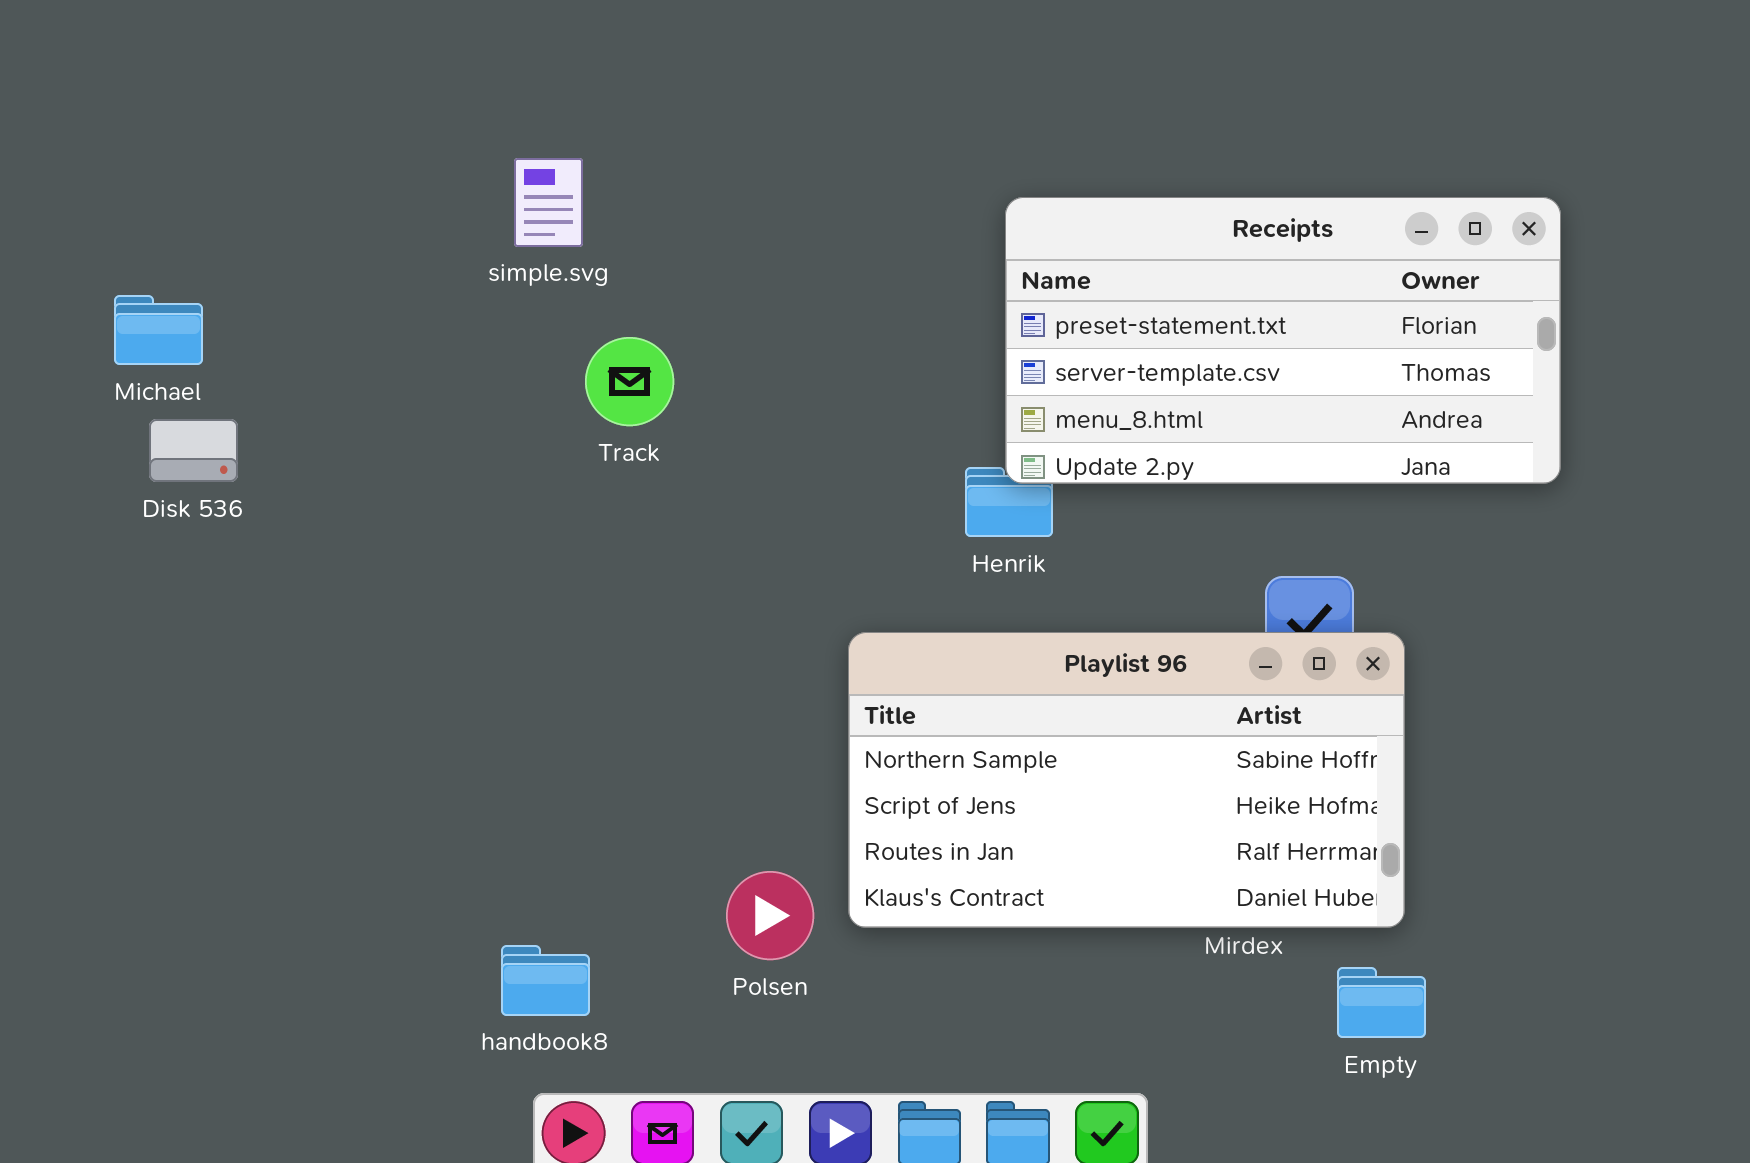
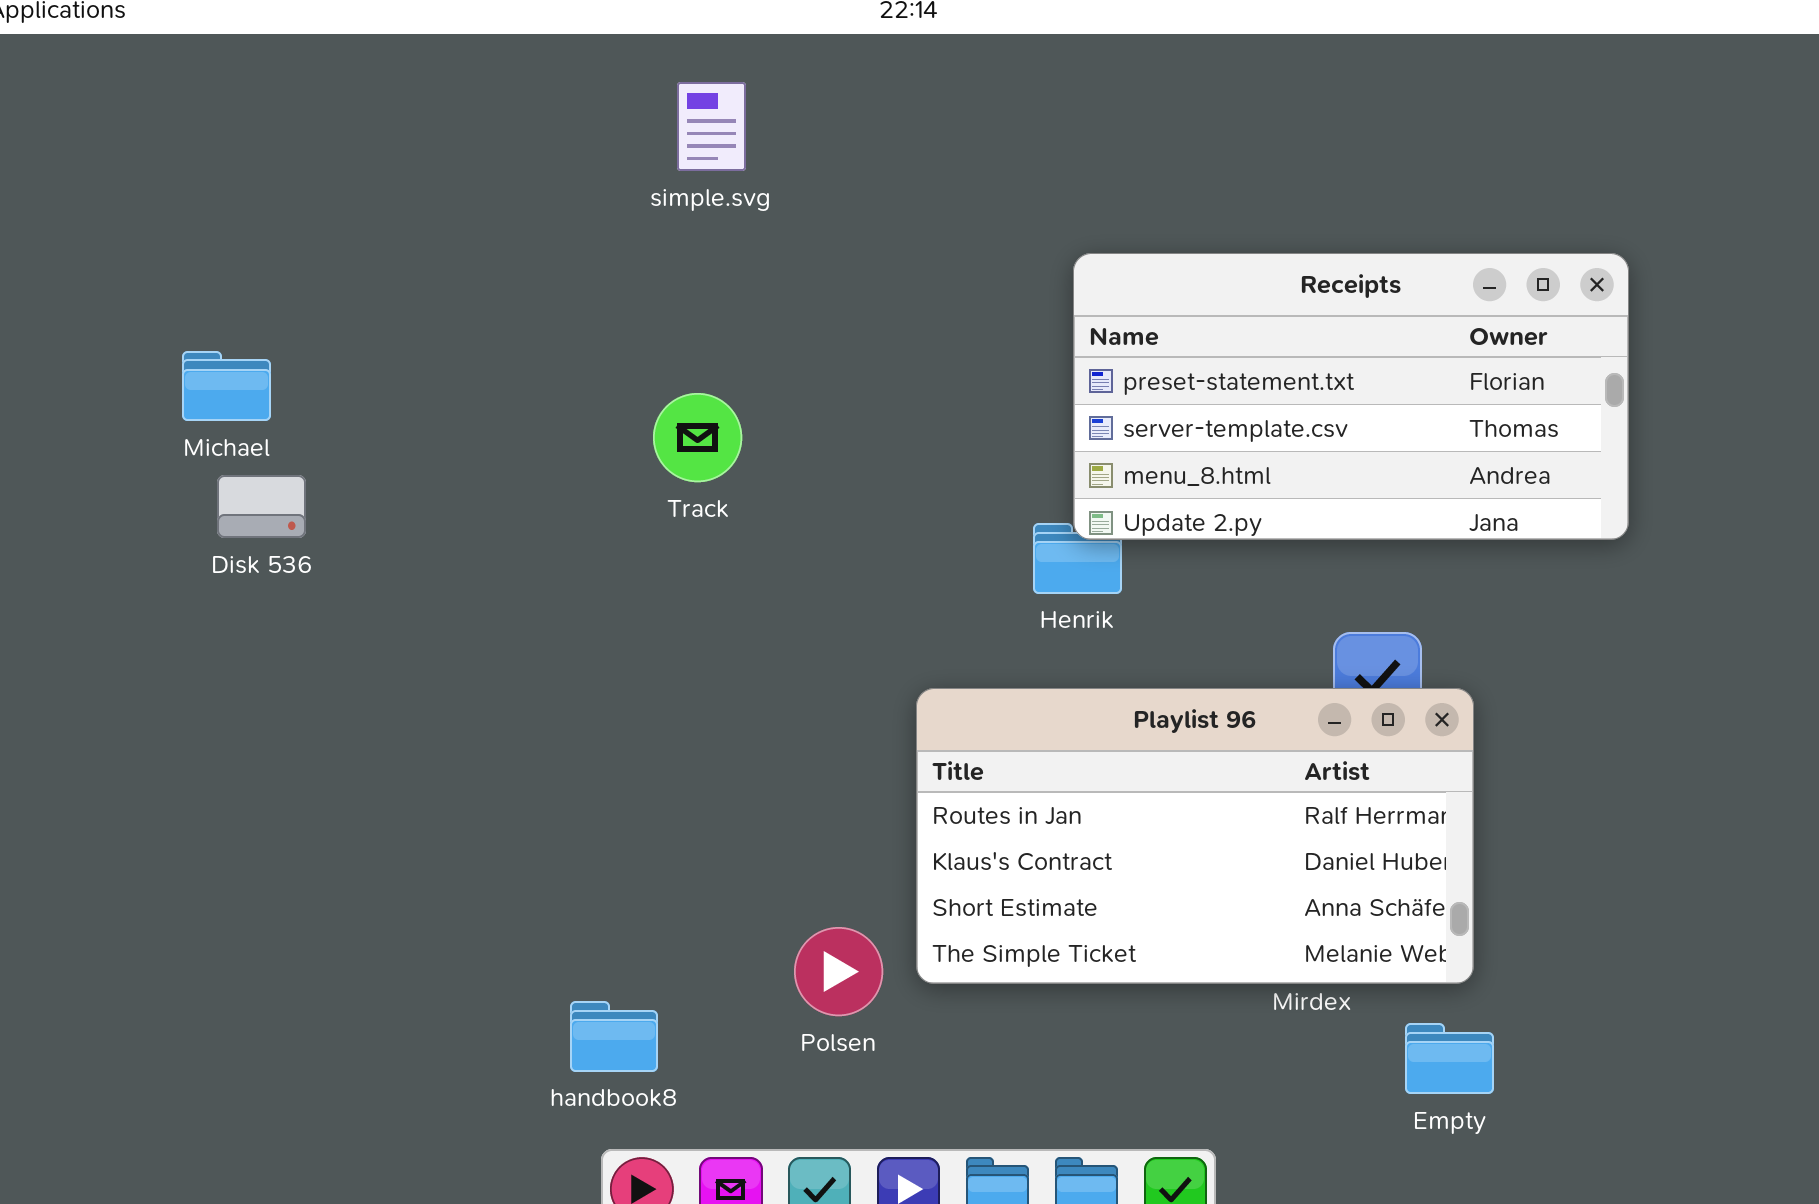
simple.svg: [514,158,583,247] -> [677,82,746,171], moved
Playlist 96: [848,632,1405,928] -> [916,688,1474,984], scrolled down 2 rows

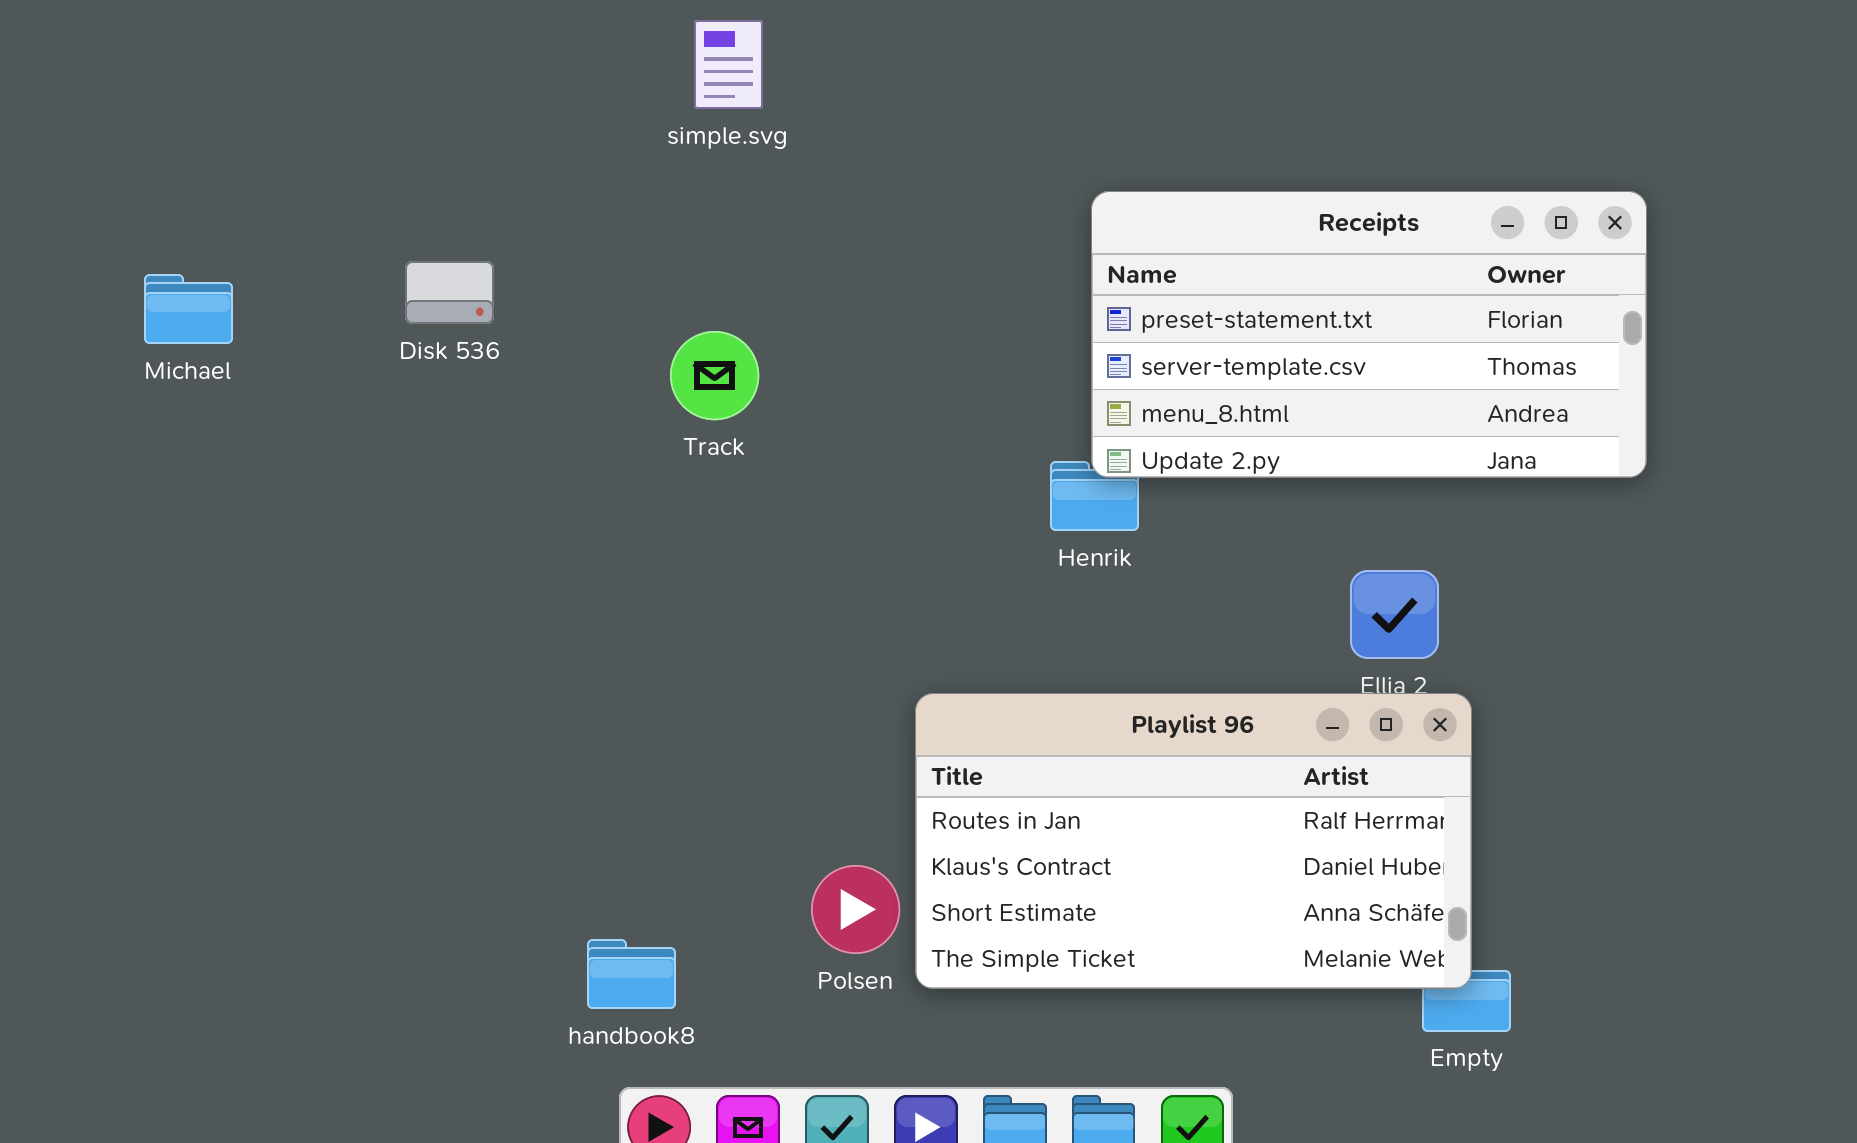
Michael: [182,351,271,421] -> [144,274,233,344], moved
Disk 536: [217,475,306,538] -> [405,261,494,324], moved
Playlist 96: [916,688,1474,984] -> [915,693,1472,989], moved

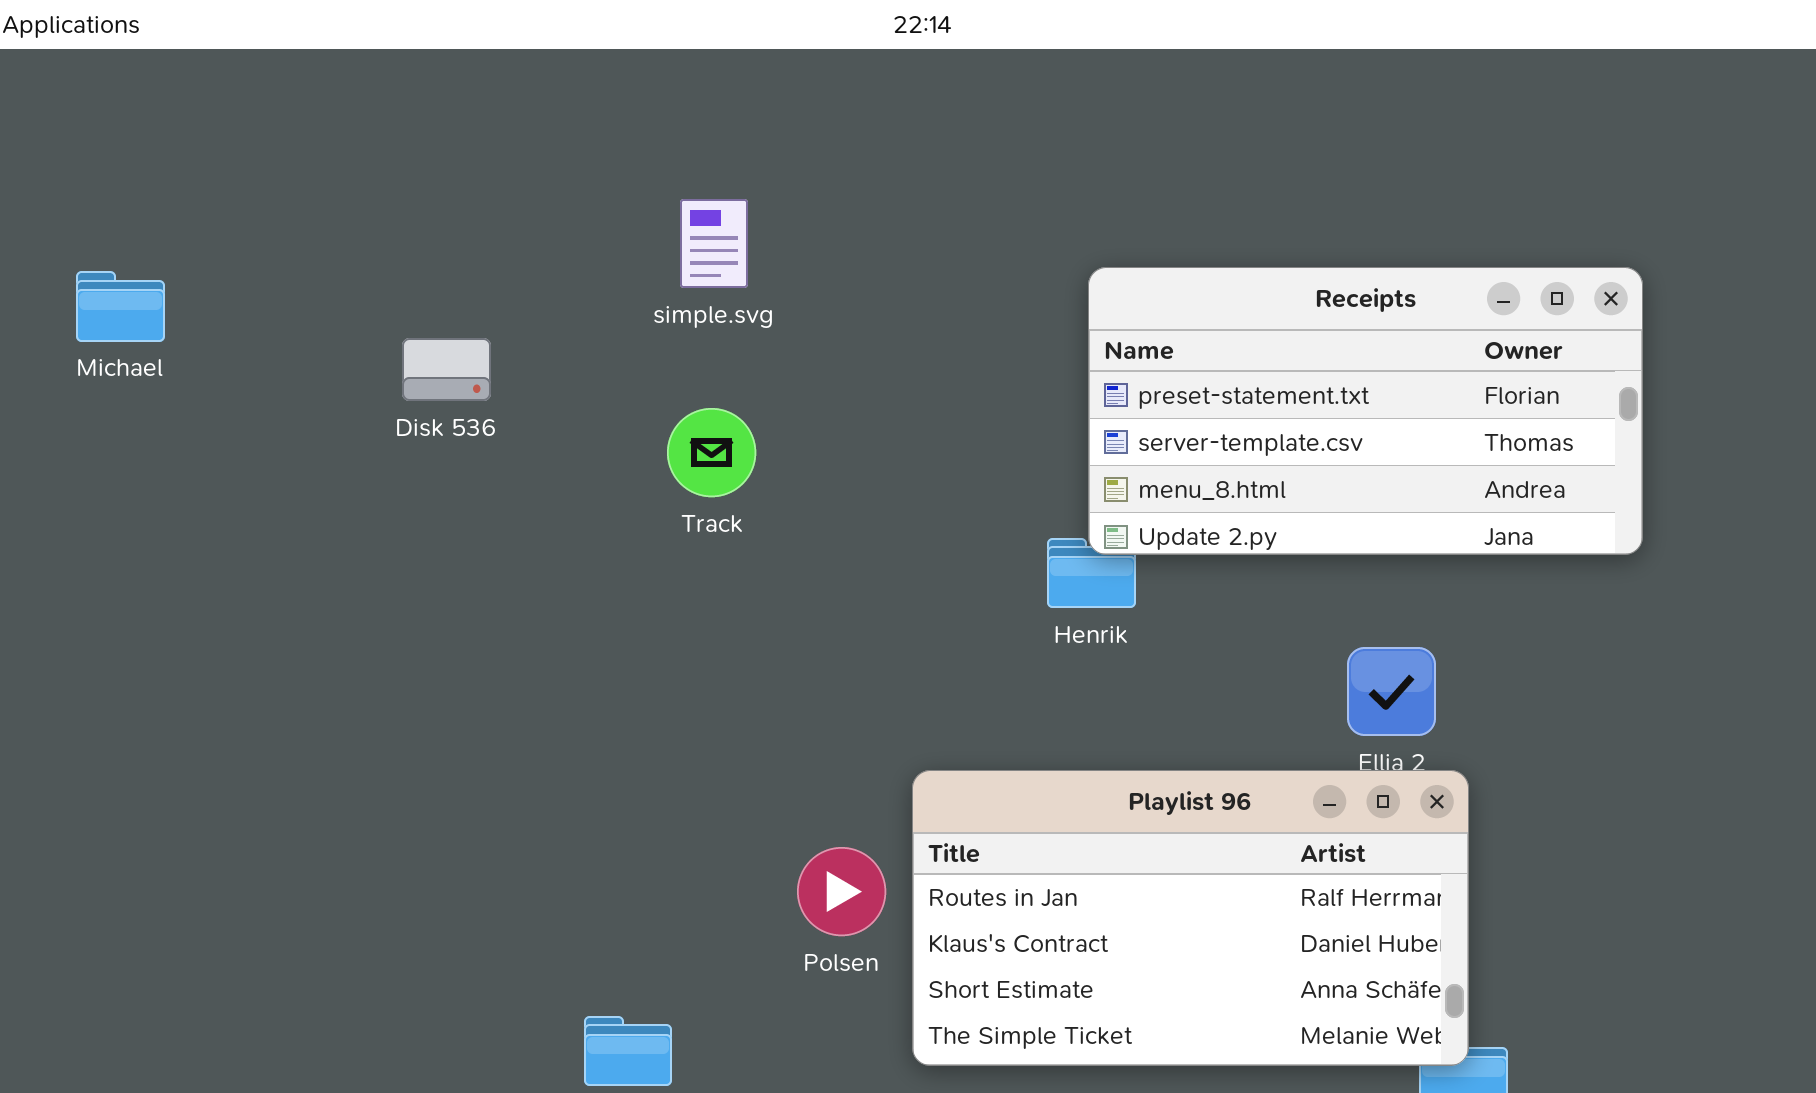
simple.svg: [694,20,763,109] -> [680,199,748,288], moved
Michael: [144,274,233,344] -> [76,271,165,342], moved
Polsen: [811,865,900,954] -> [797,847,886,936], moved

